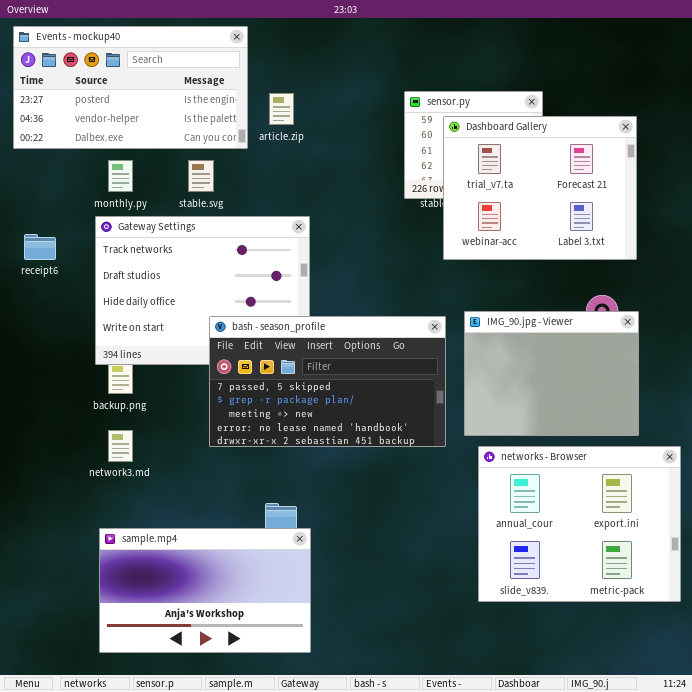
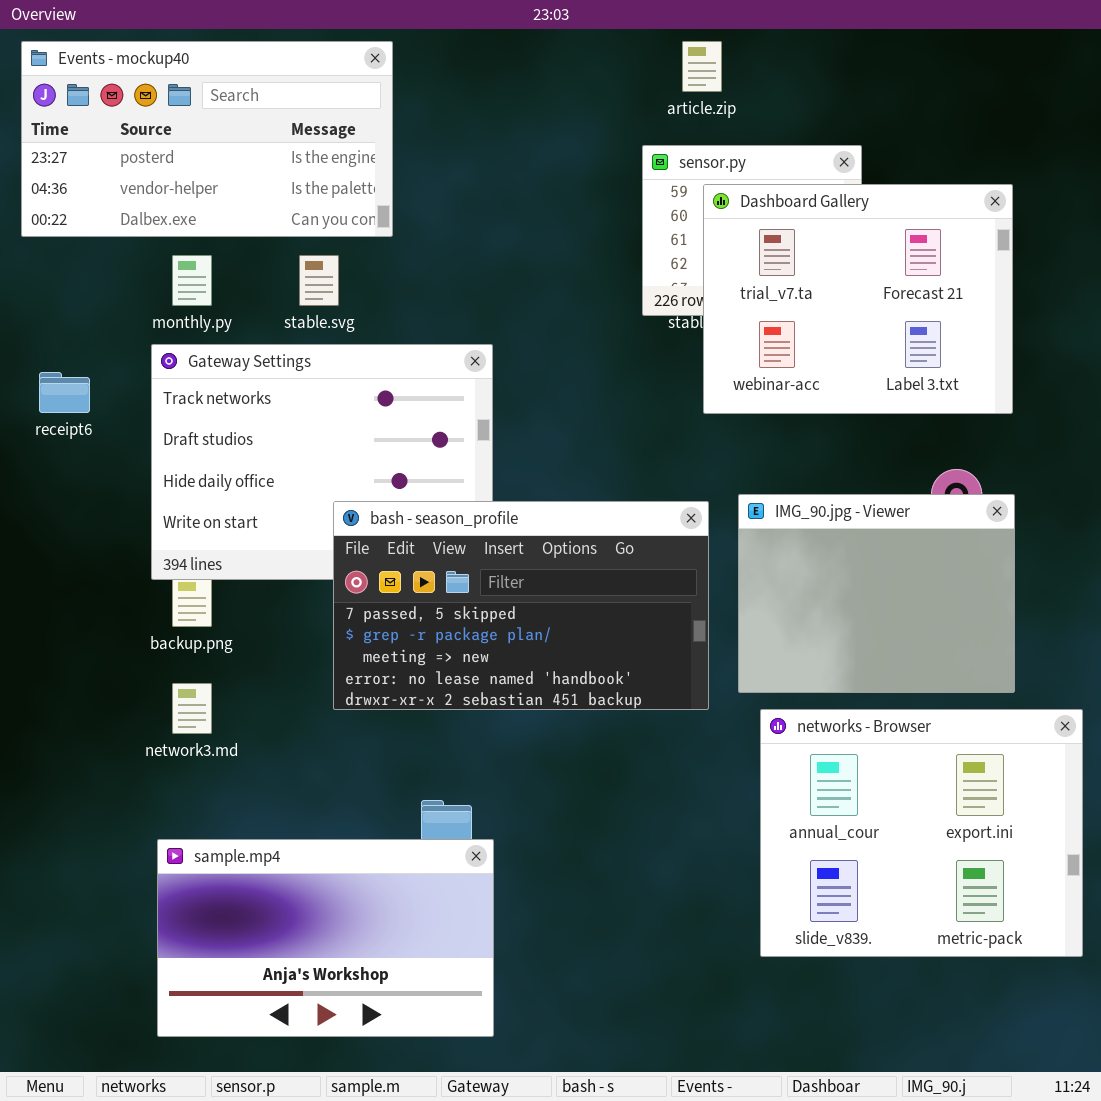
article.zip: [269,93,294,125] -> [682,41,722,92], moved

